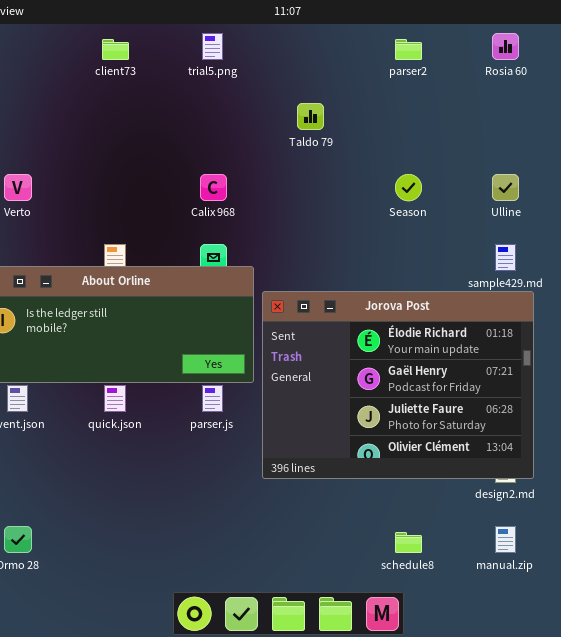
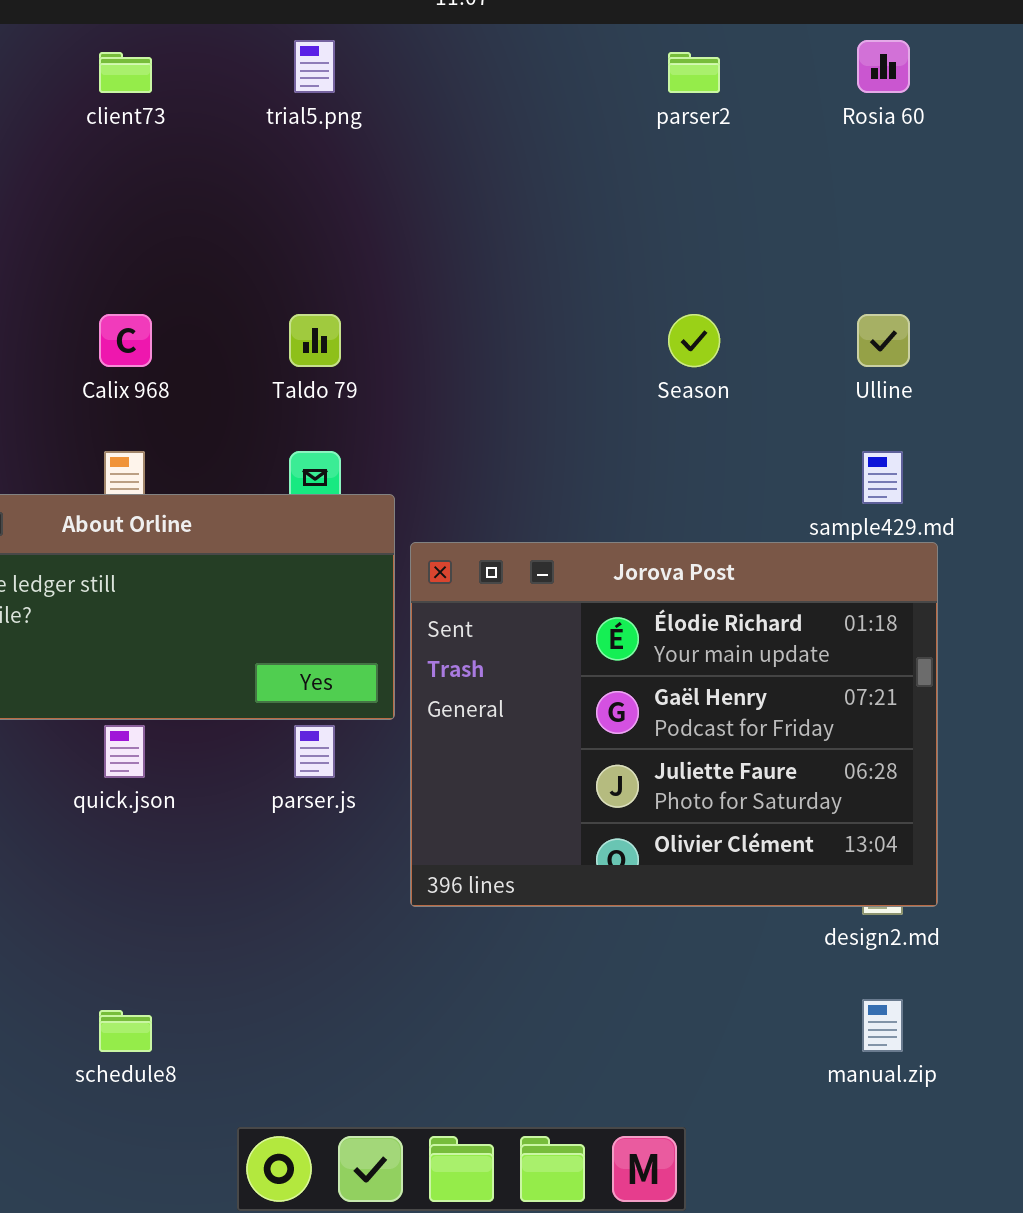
Taldo 79: [297,103,324,130] -> [289,314,341,367], moved
Calix 968: [200,174,227,201] -> [99,314,152,367], moved
schedule8: [395,532,422,553] -> [99,1010,152,1052], moved

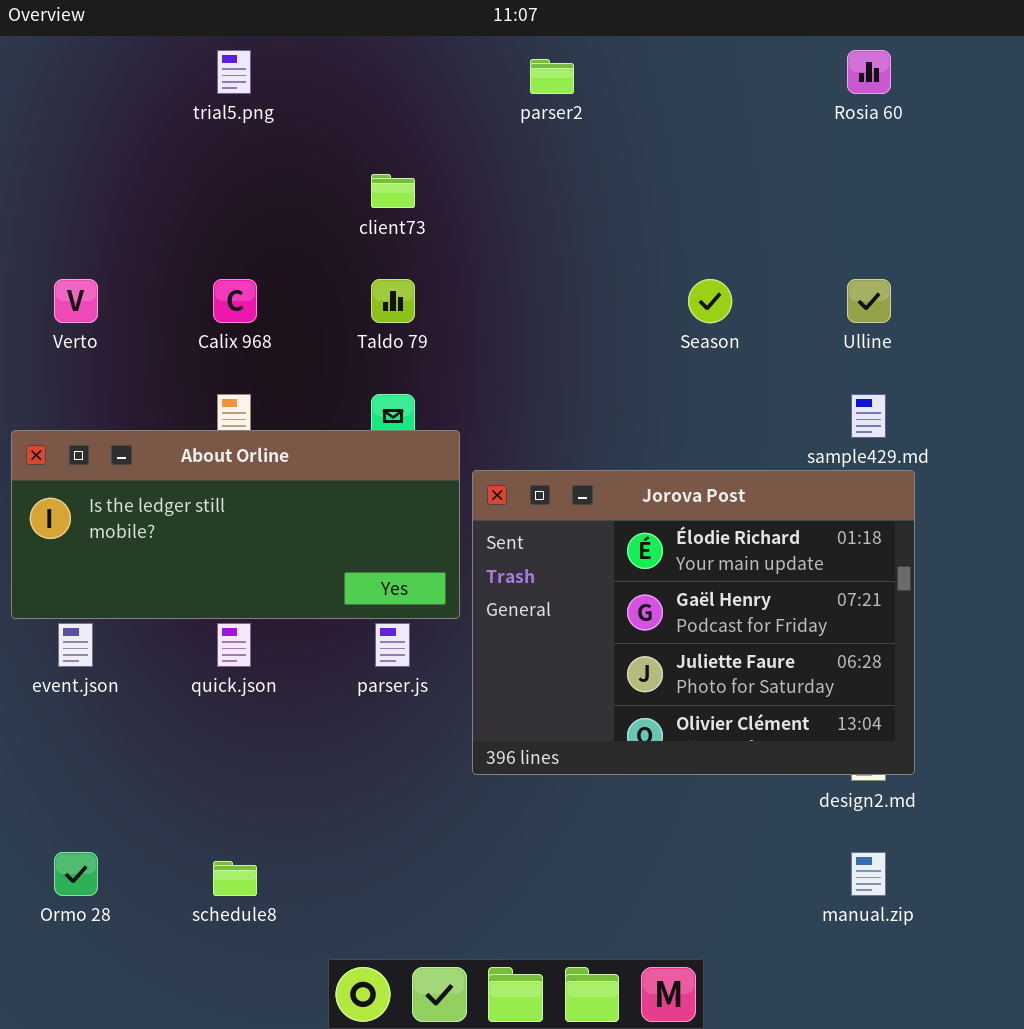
trial5.png: [294,40,335,93] -> [217,50,251,94], moved
client73: [99,52,152,93] -> [371,174,415,208], moved
parser2: [668,52,720,93] -> [530,59,574,94], moved

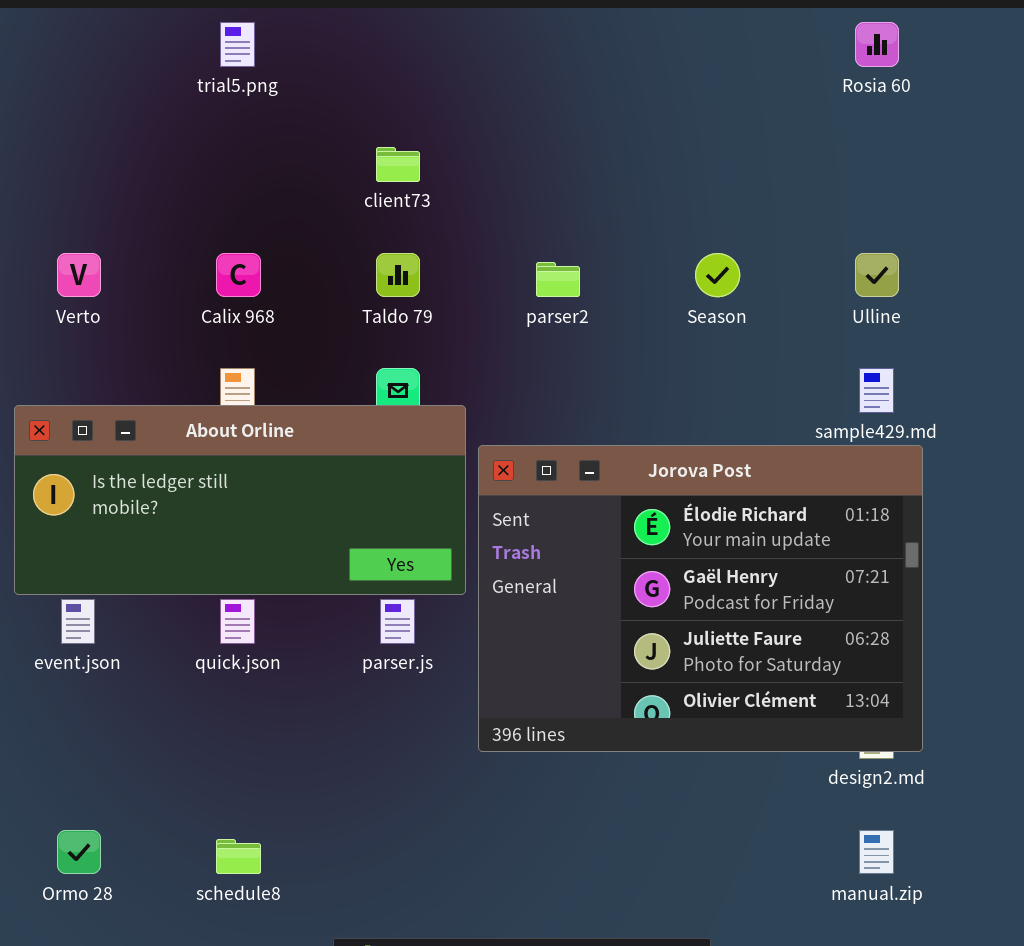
parser2: [530,59,574,94] -> [536,262,580,297], moved

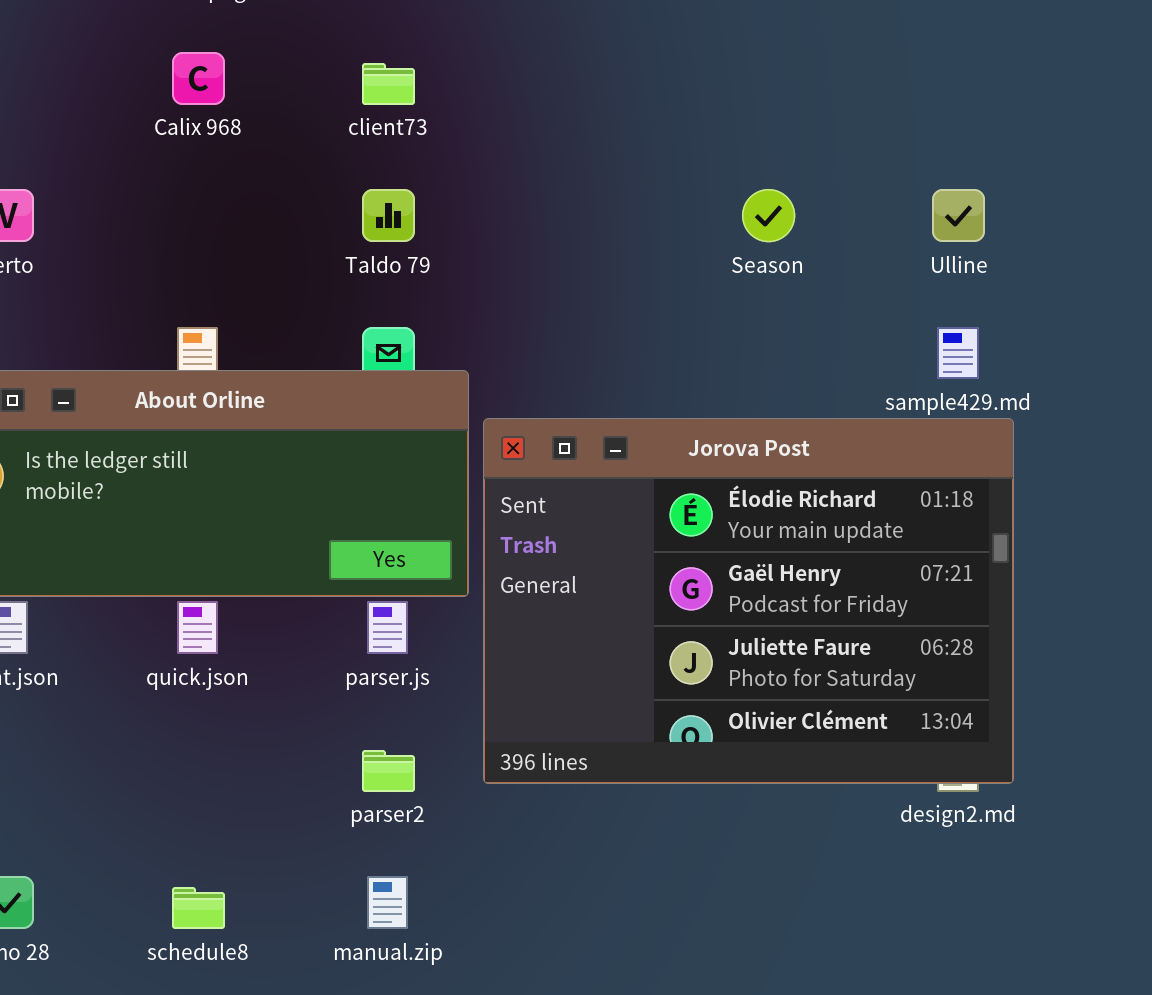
Calix 968: [216,253,261,297] -> [172,52,225,105], moved
parser2: [536,262,580,297] -> [362,750,415,792], moved
manual.zip: [859,830,894,874] -> [367,876,408,929], moved

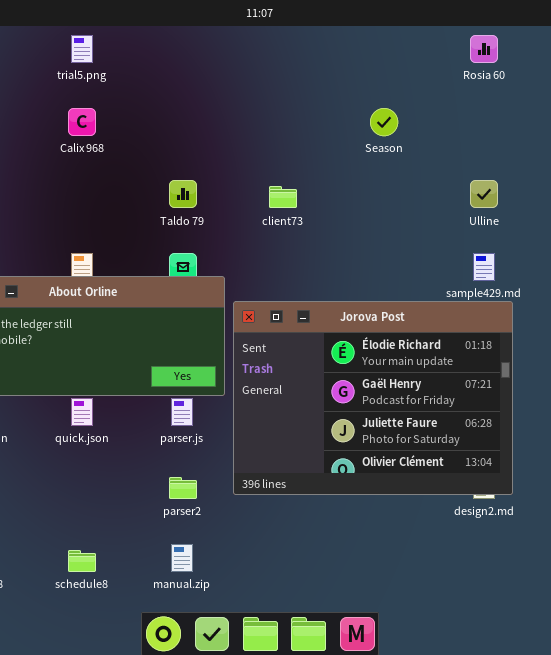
client73: [362,63,415,105] -> [269,186,297,208], moved
Season: [742,189,795,242] -> [370,108,398,136], moved

